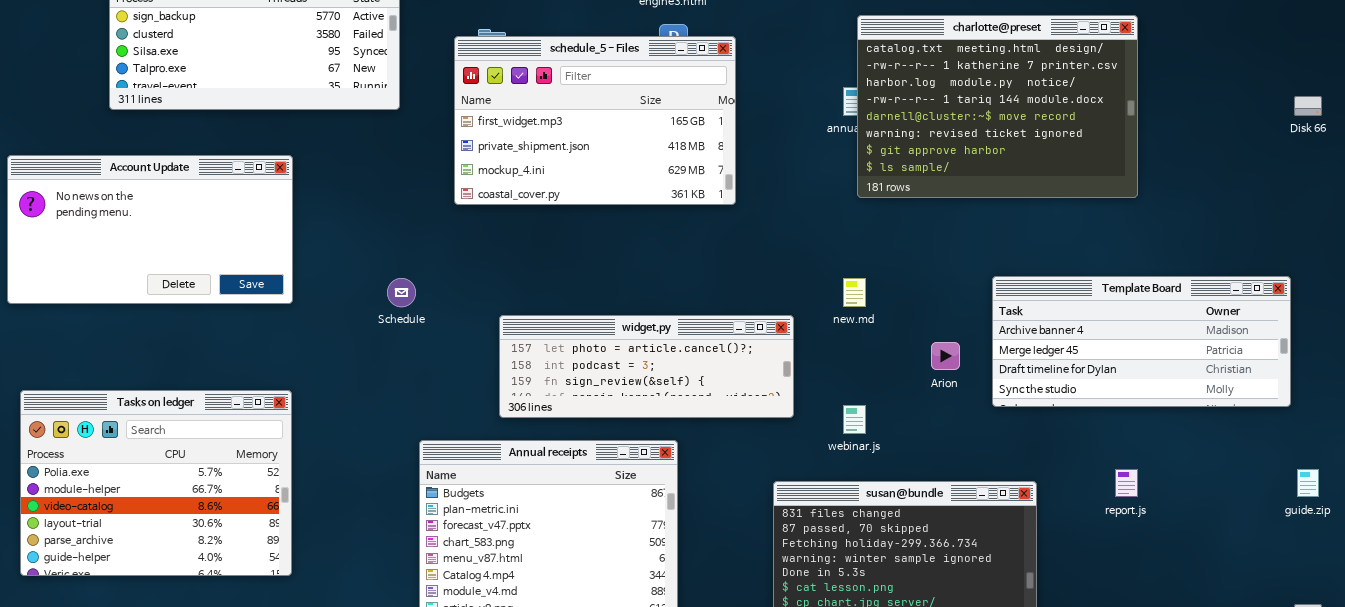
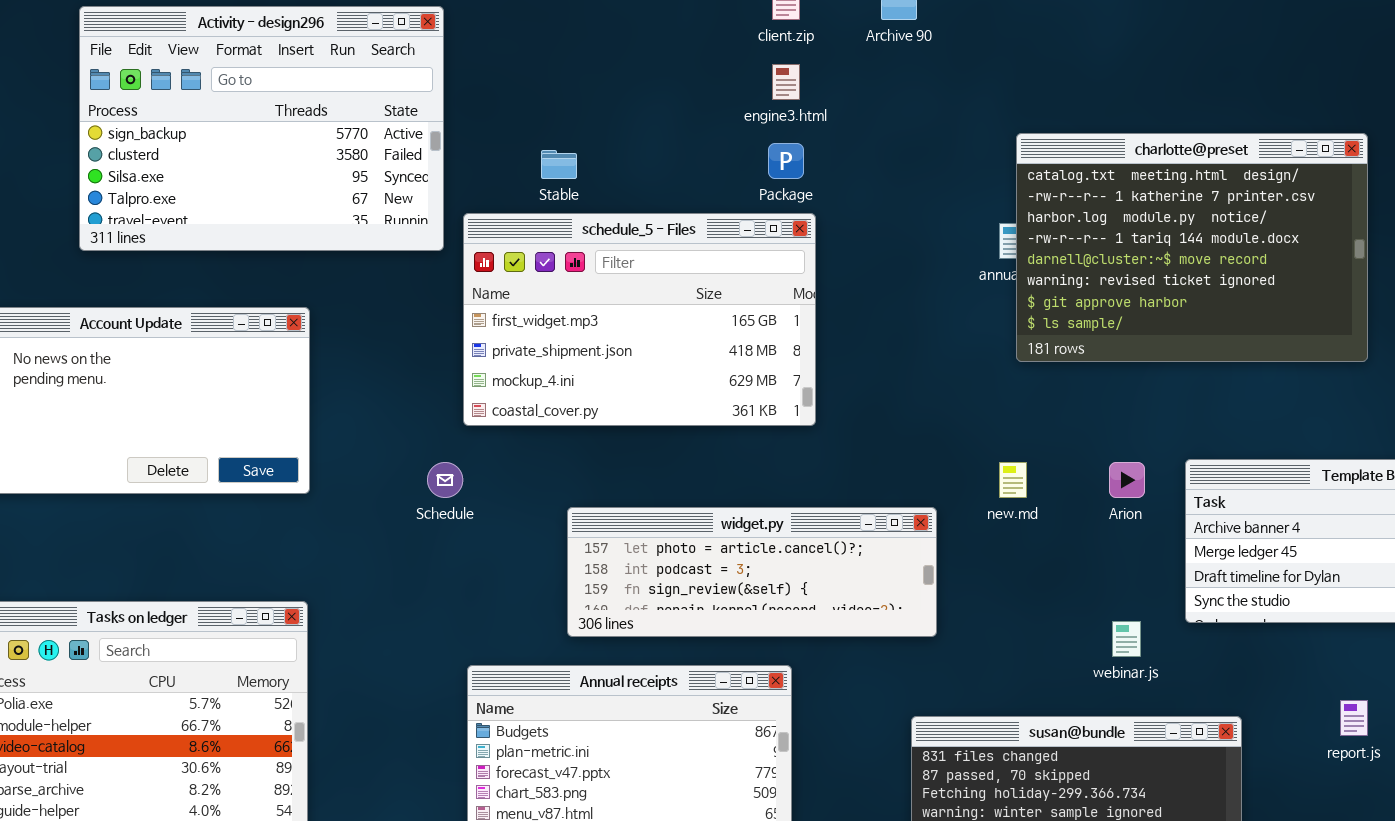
schedule_5 - Files: [454,36,736,205] -> [463,213,816,426], moved
Arion: [931,342,960,370] -> [1109,462,1145,498], moved
webinar.js: [843,405,866,434] -> [1112,621,1141,657], moved

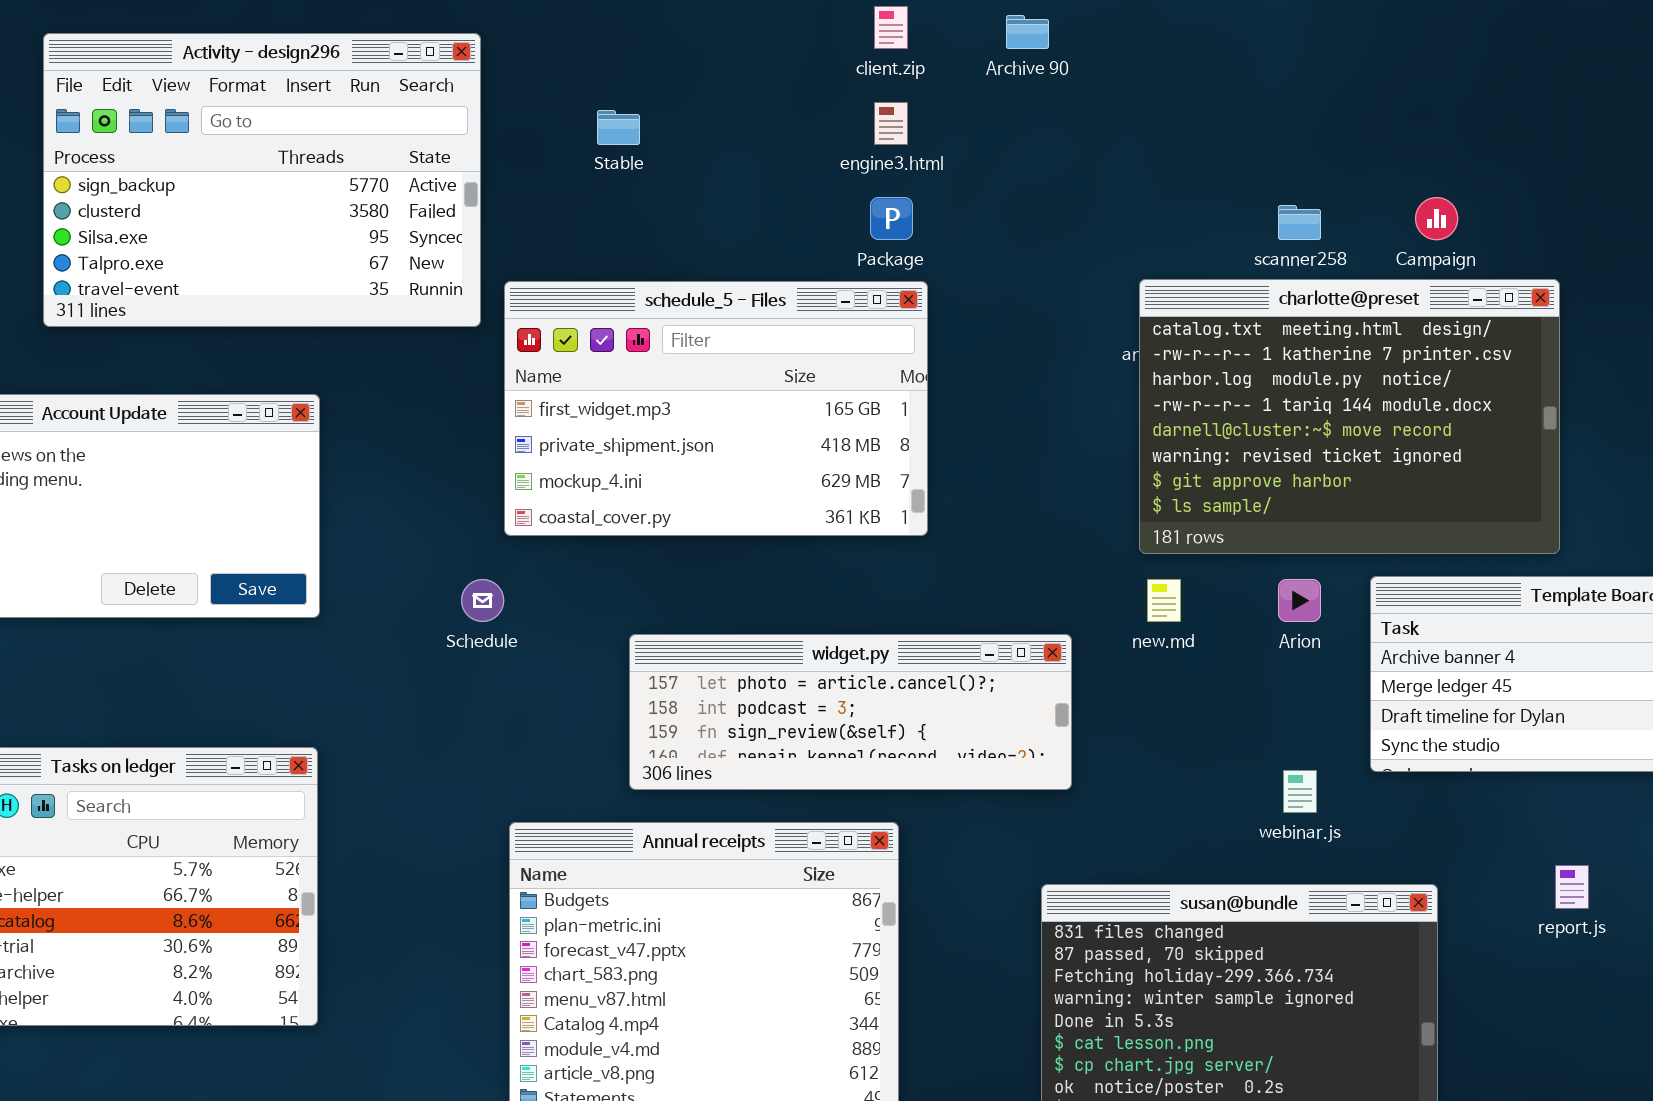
charlotte@preset: [1016,133,1368,362] -> [1139,279,1560,554], moved
Stable: [541,150,577,179] -> [597,110,640,145], moved

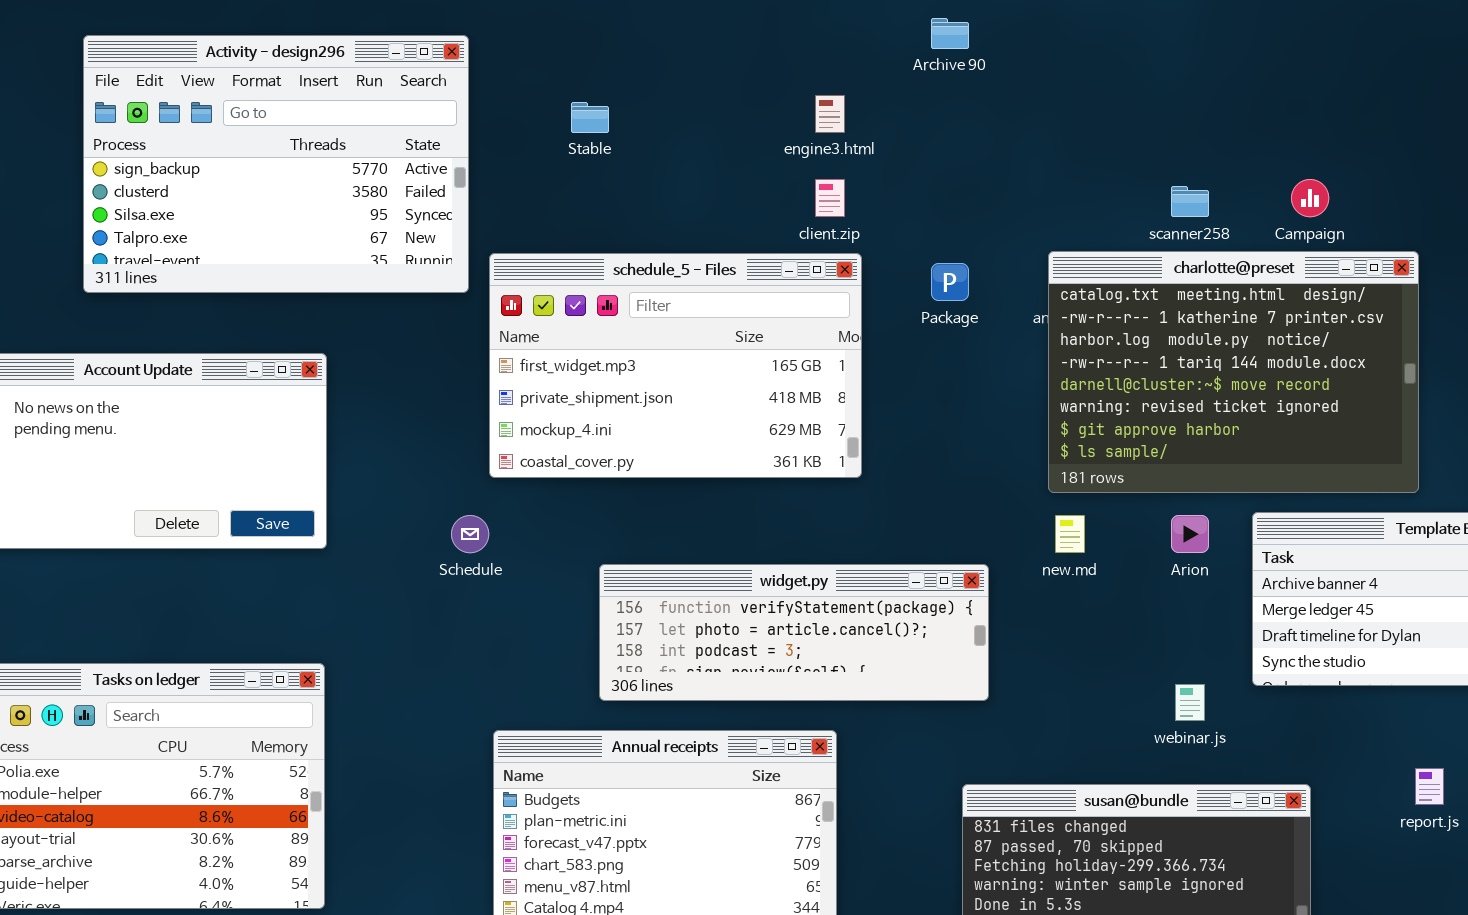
client.zip: [874,6,908,49] -> [815,179,845,217], moved
Package: [870,197,913,240] -> [931,263,969,301], moved
widget.py: [629,634,1072,790] -> [599,564,989,701], scrolled up 1 row

